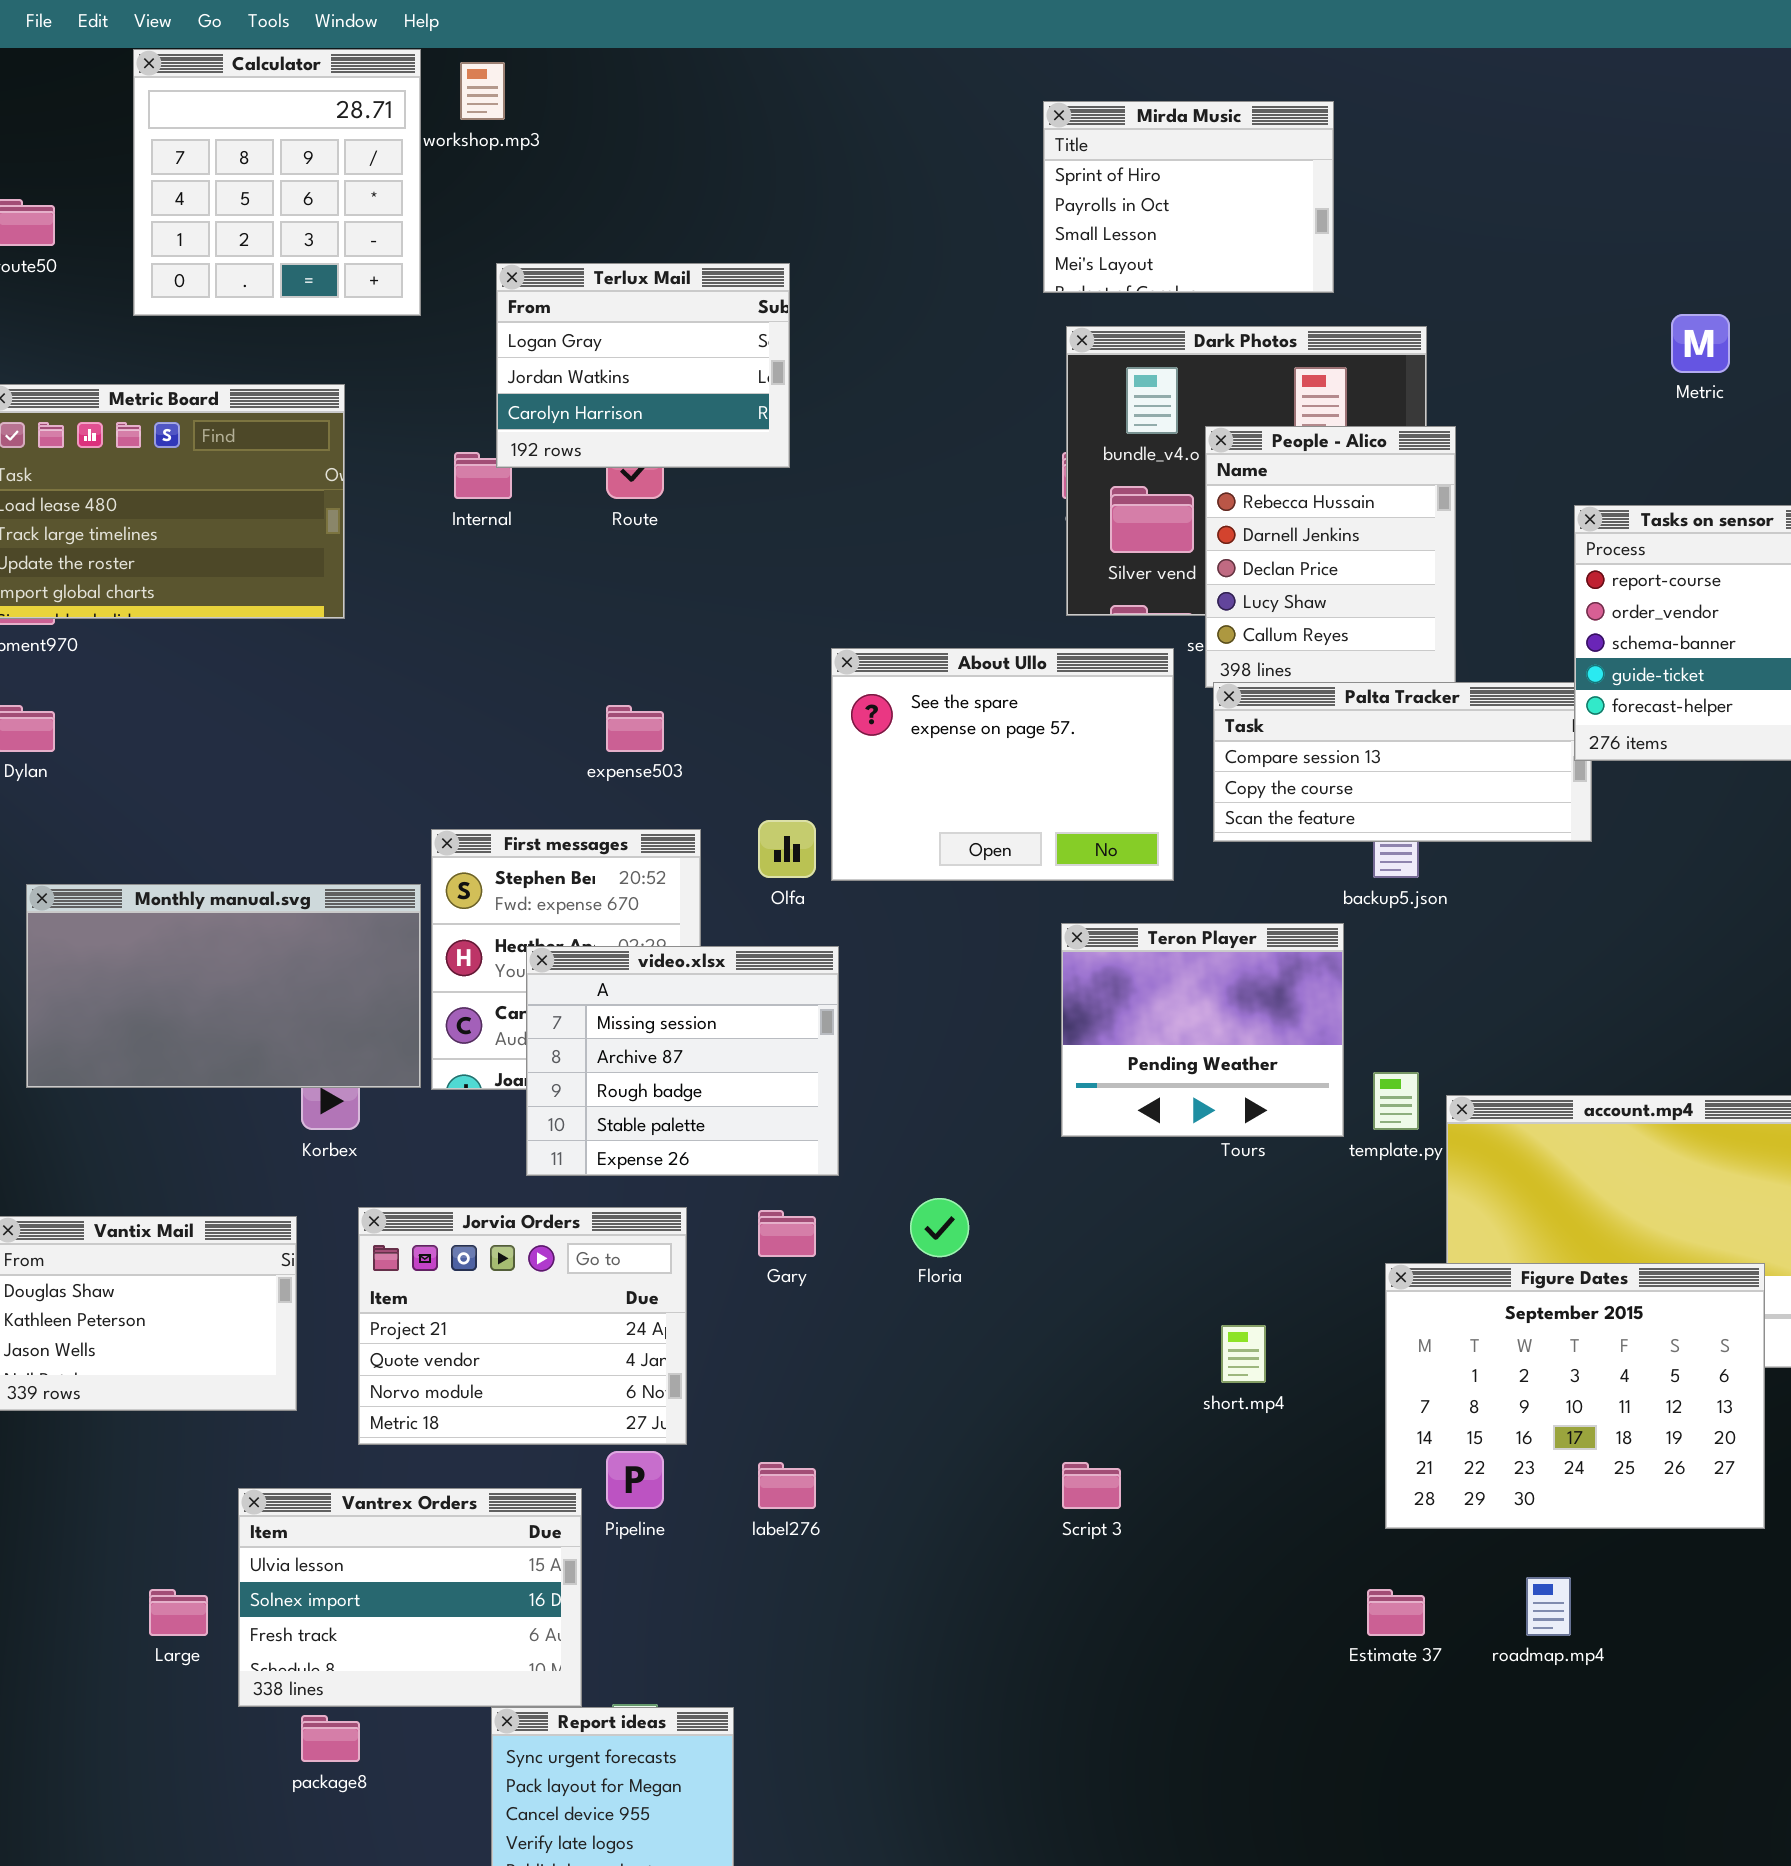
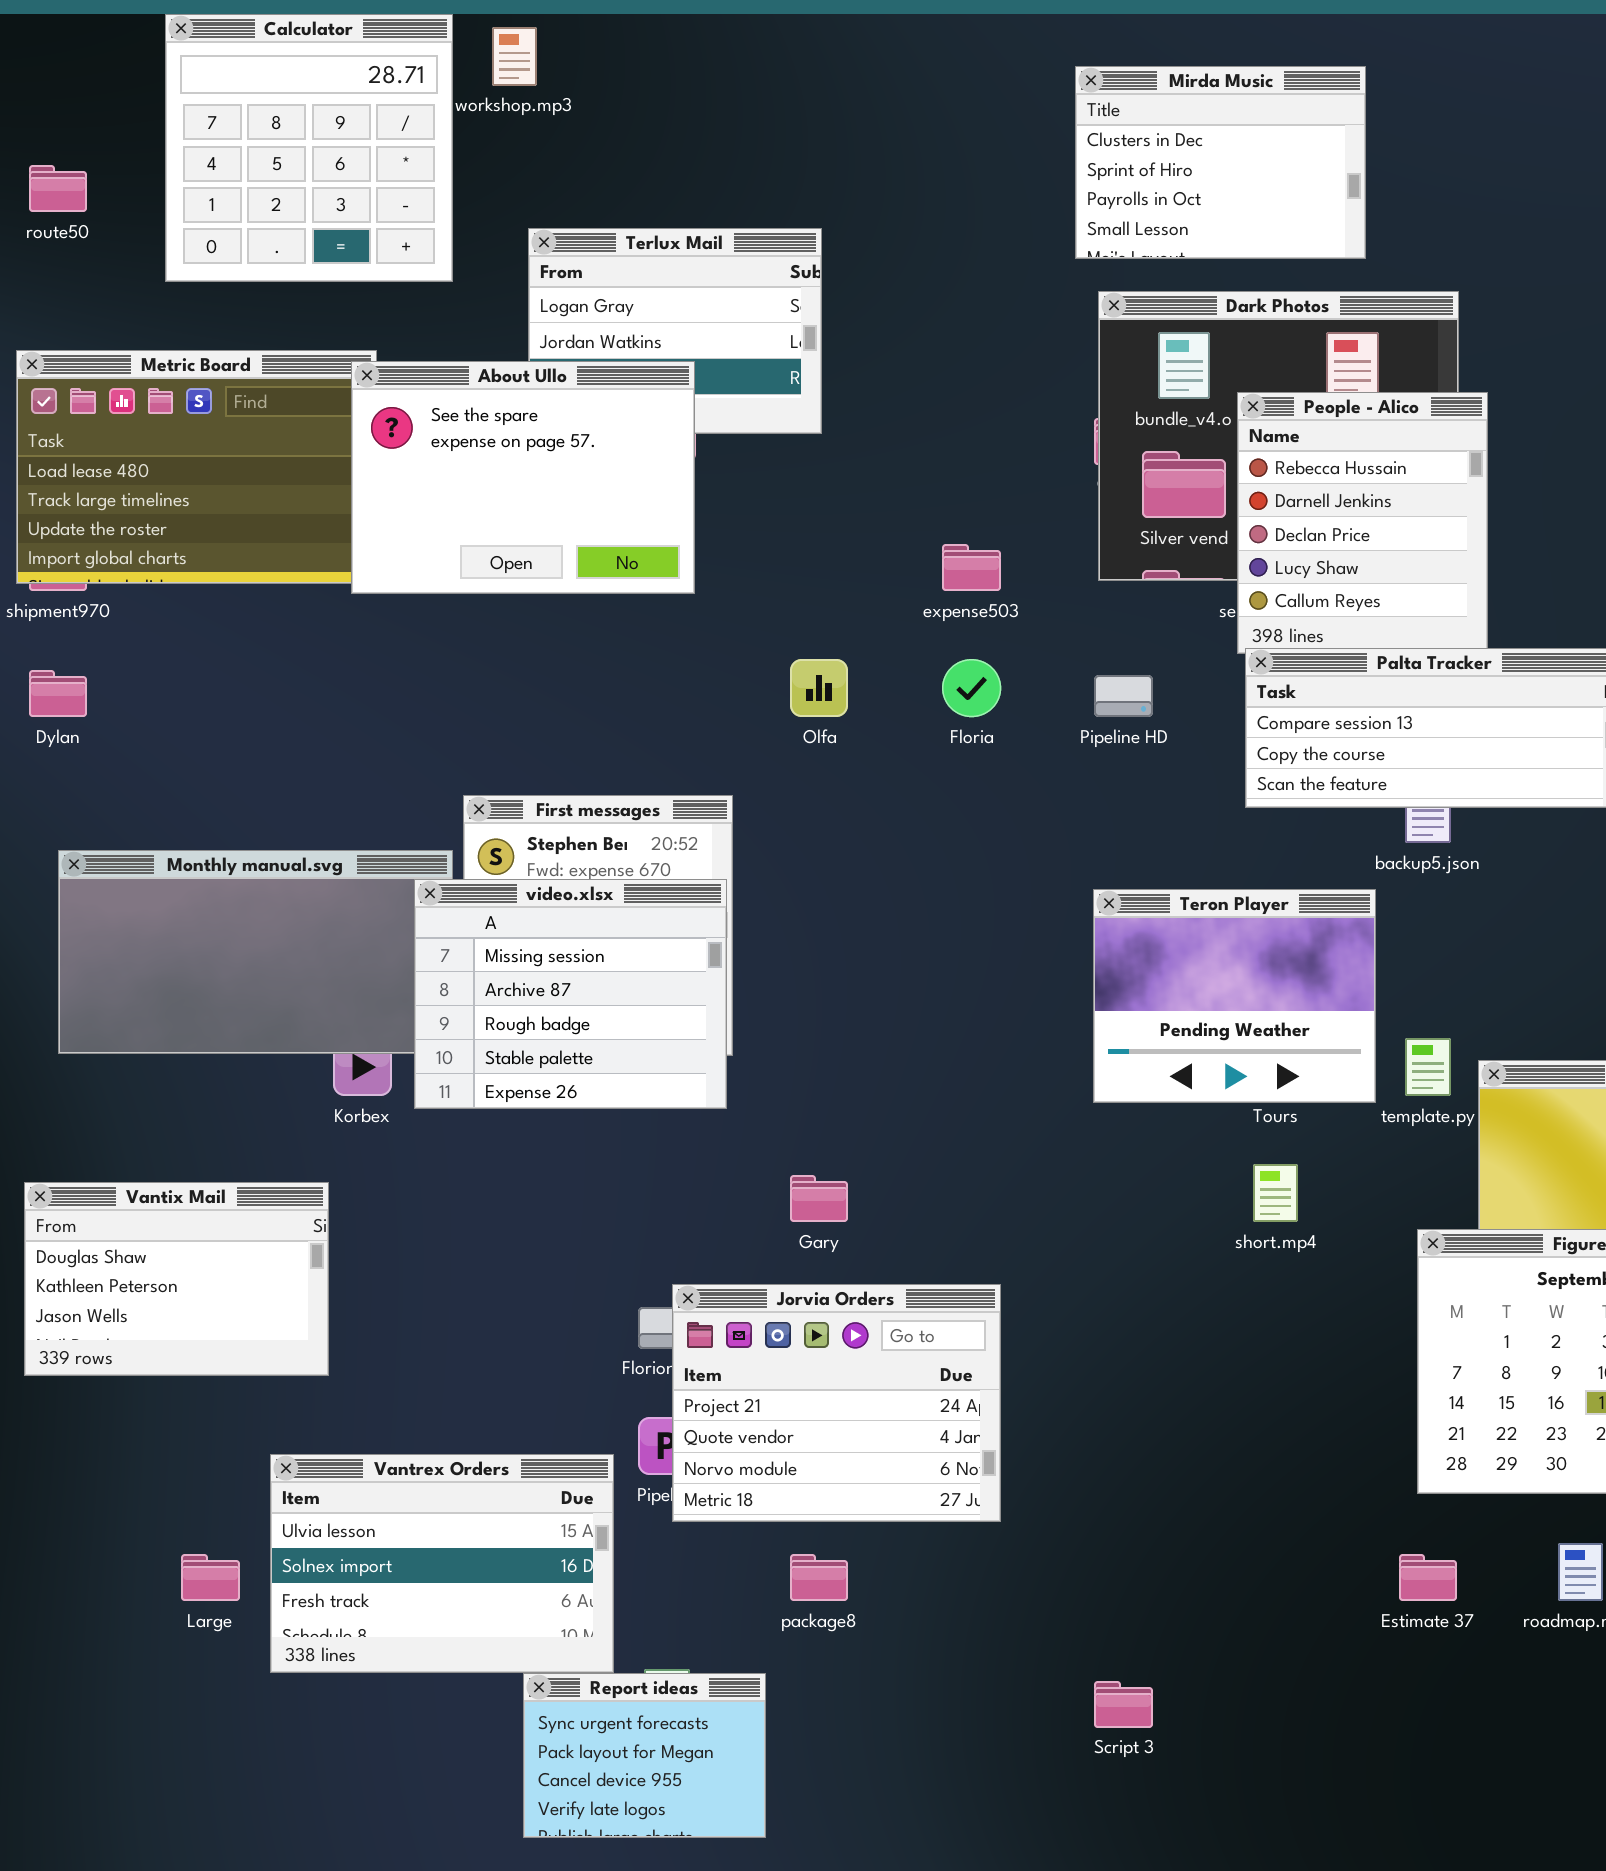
Mirda Music: [1043,101,1334,293] -> [1075,66,1366,259], scrolled up 1 row
About Ullo: [831,648,1174,881] -> [351,361,695,594], moved
expense503: [606,705,664,752] -> [942,544,1001,591], moved
Olfa: [758,820,816,878] -> [790,659,848,717], moved
video.xlsx: [526,946,839,1176] -> [414,879,727,1109], moved
Floria: [910,1198,969,1257] -> [942,659,1001,717], moved
Jorvia Orders: [358,1207,687,1445] -> [672,1284,1001,1522], moved
short.mp4: [1221,1325,1266,1383] -> [1253,1164,1298,1222], moved
Script 3: [1062,1462,1121,1509] -> [1094,1681,1153,1728], moved
package8: [301,1715,360,1762] -> [790,1554,848,1601], moved

